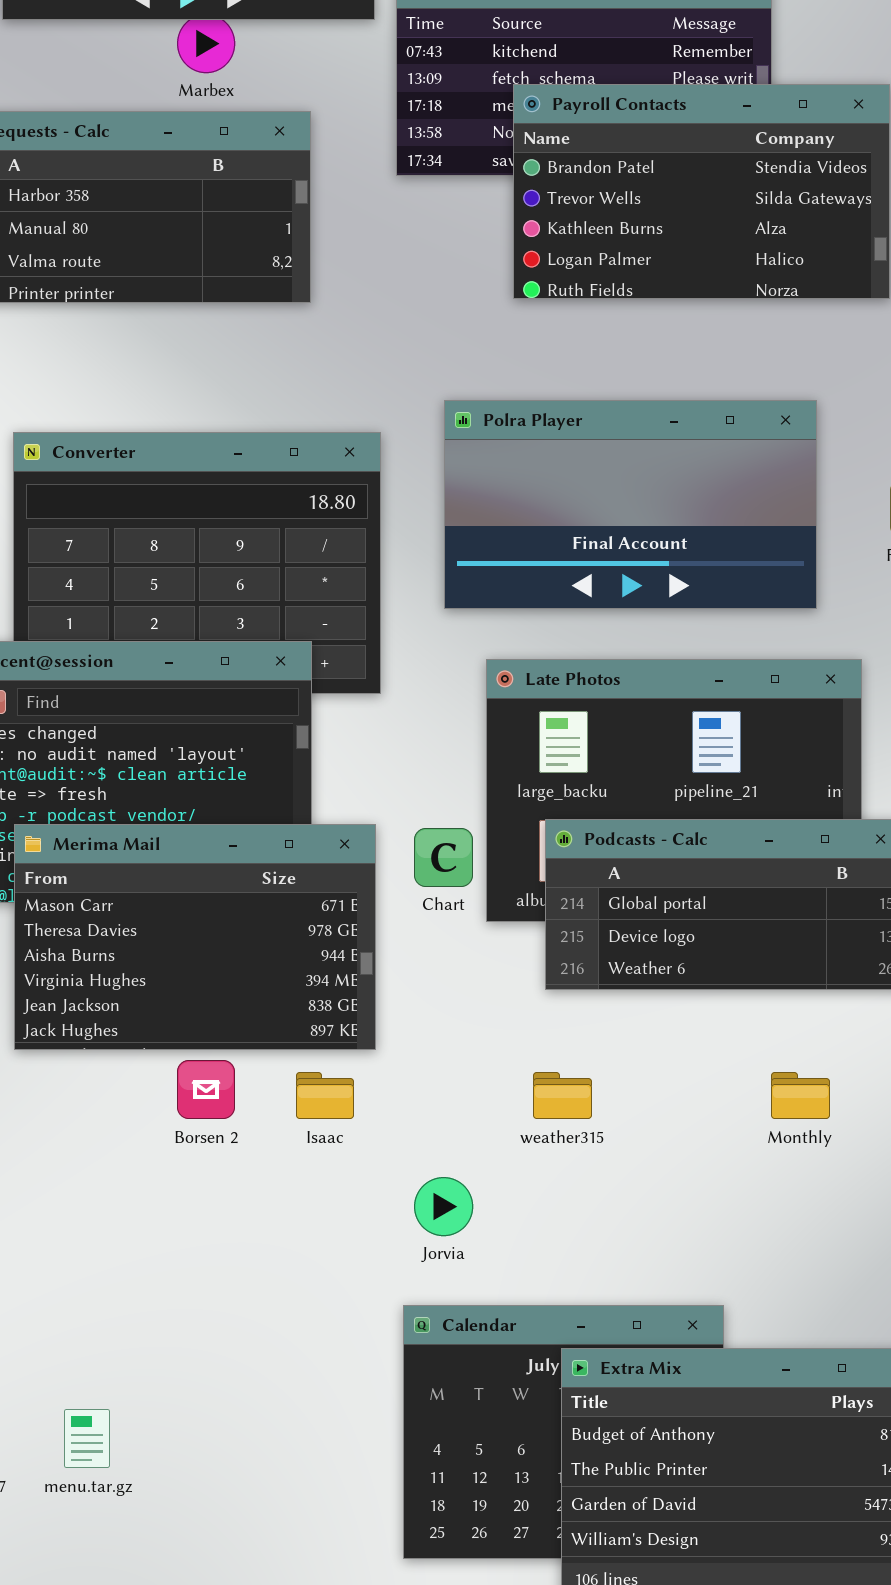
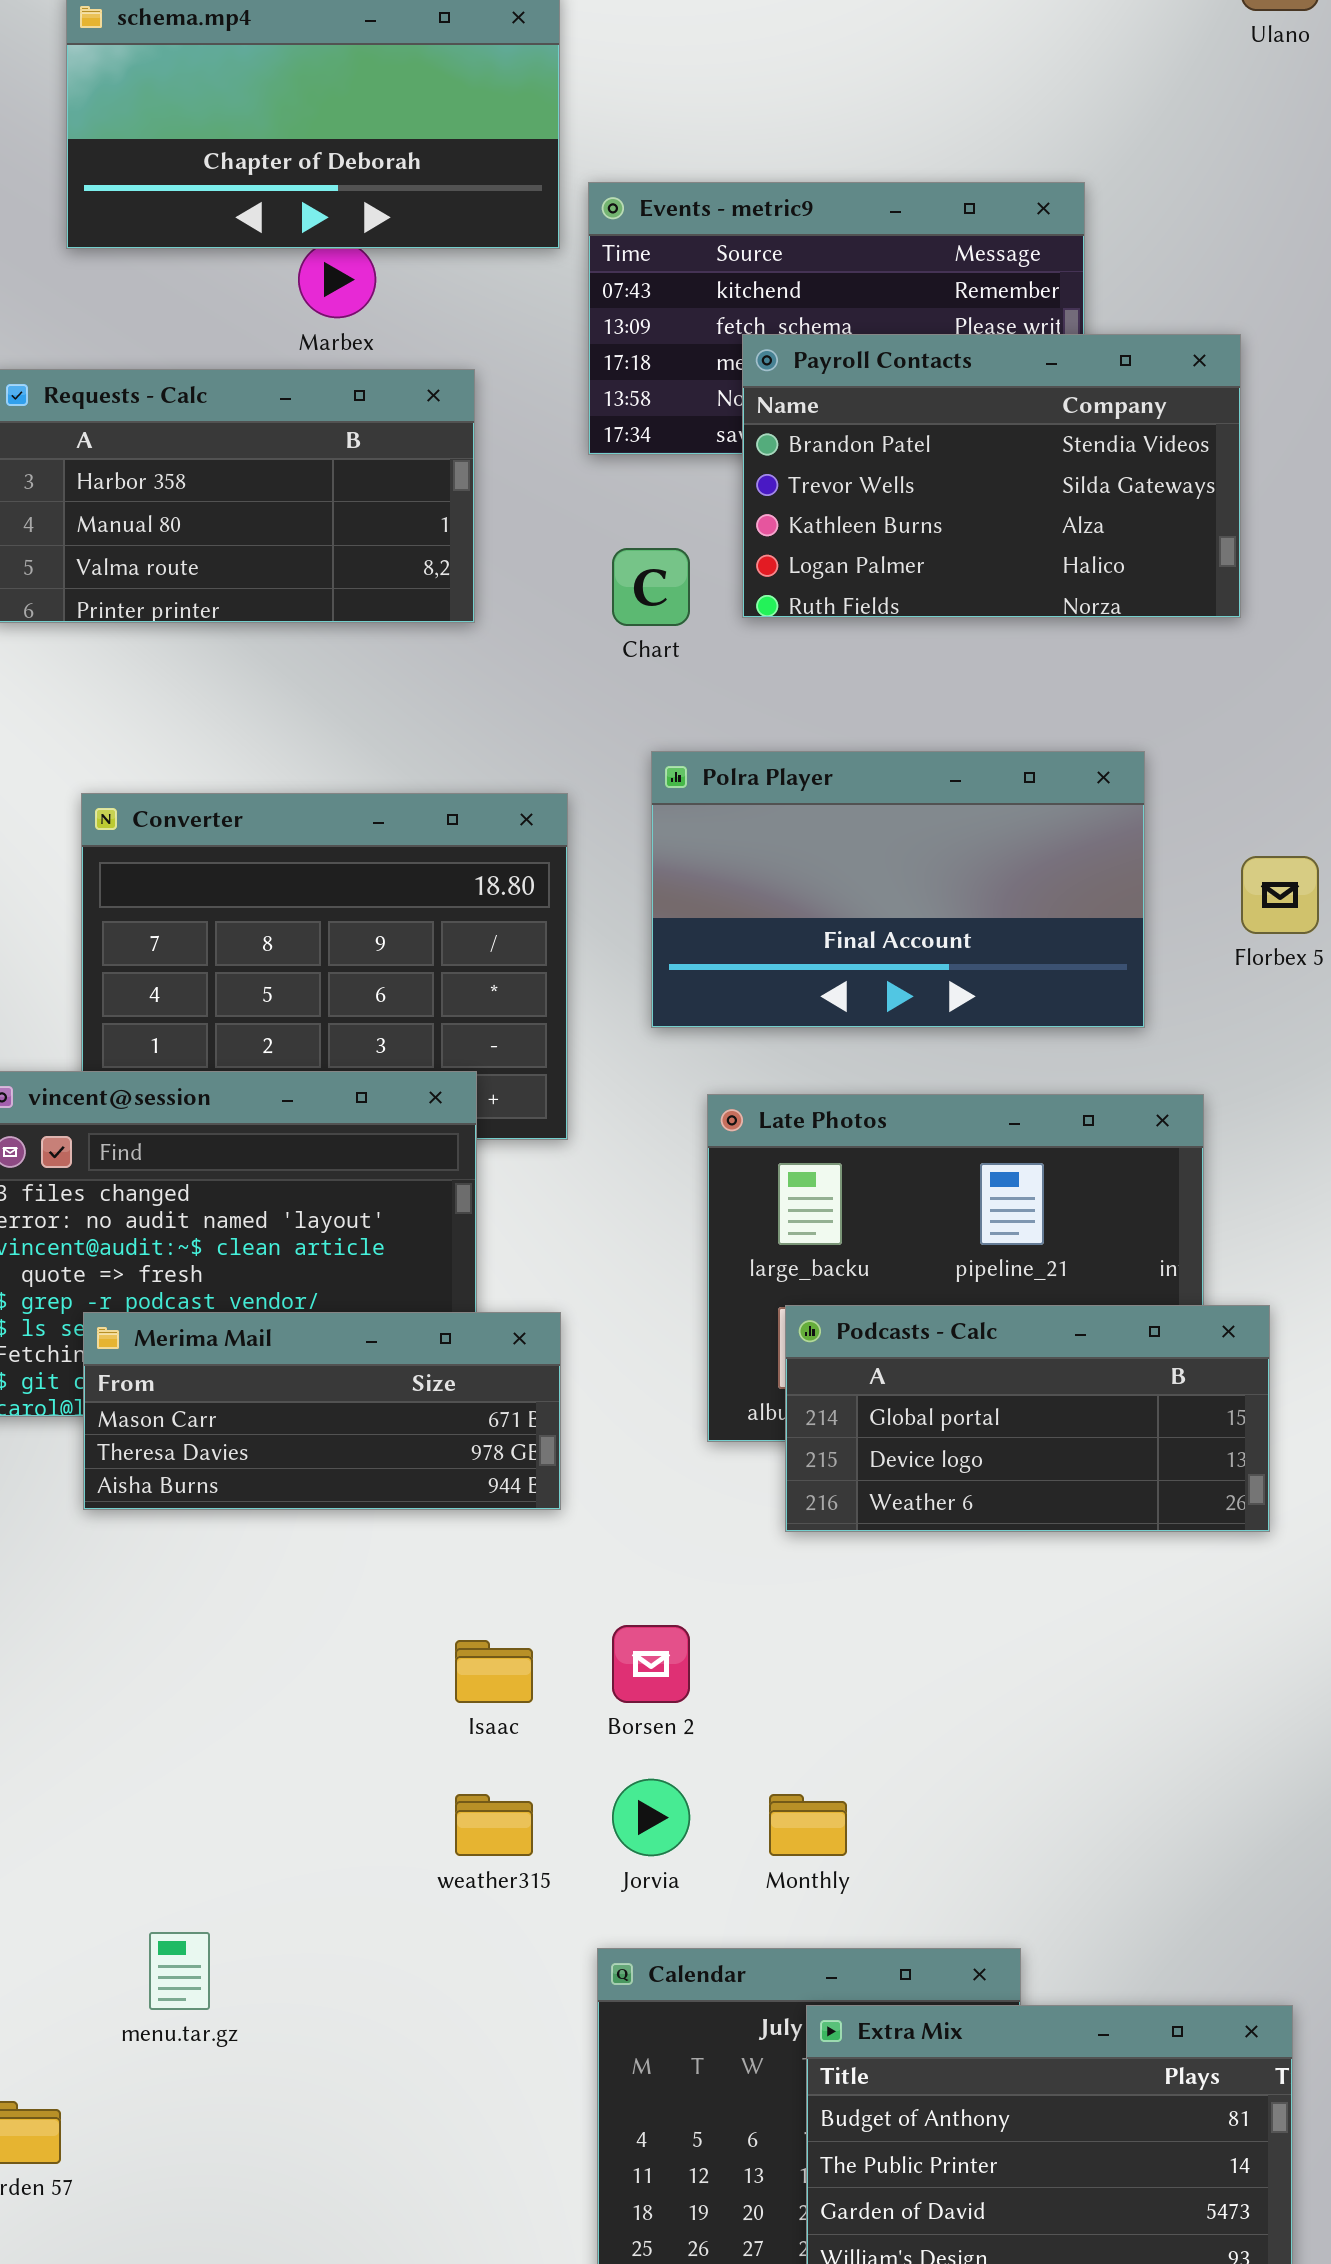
Merima Mail: [14,824,376,1050] -> [83,1312,561,1510], resized
Chart: [414,828,473,887] -> [612,548,690,626], moved
Borsen 2: [177,1060,235,1119] -> [612,1625,690,1703], moved
weather315: [533,1072,592,1119] -> [455,1794,533,1856], moved
Monthly: [771,1072,830,1119] -> [769,1794,847,1856], moved
menu.tar.gz: [64,1409,110,1468] -> [149,1932,210,2010], moved

